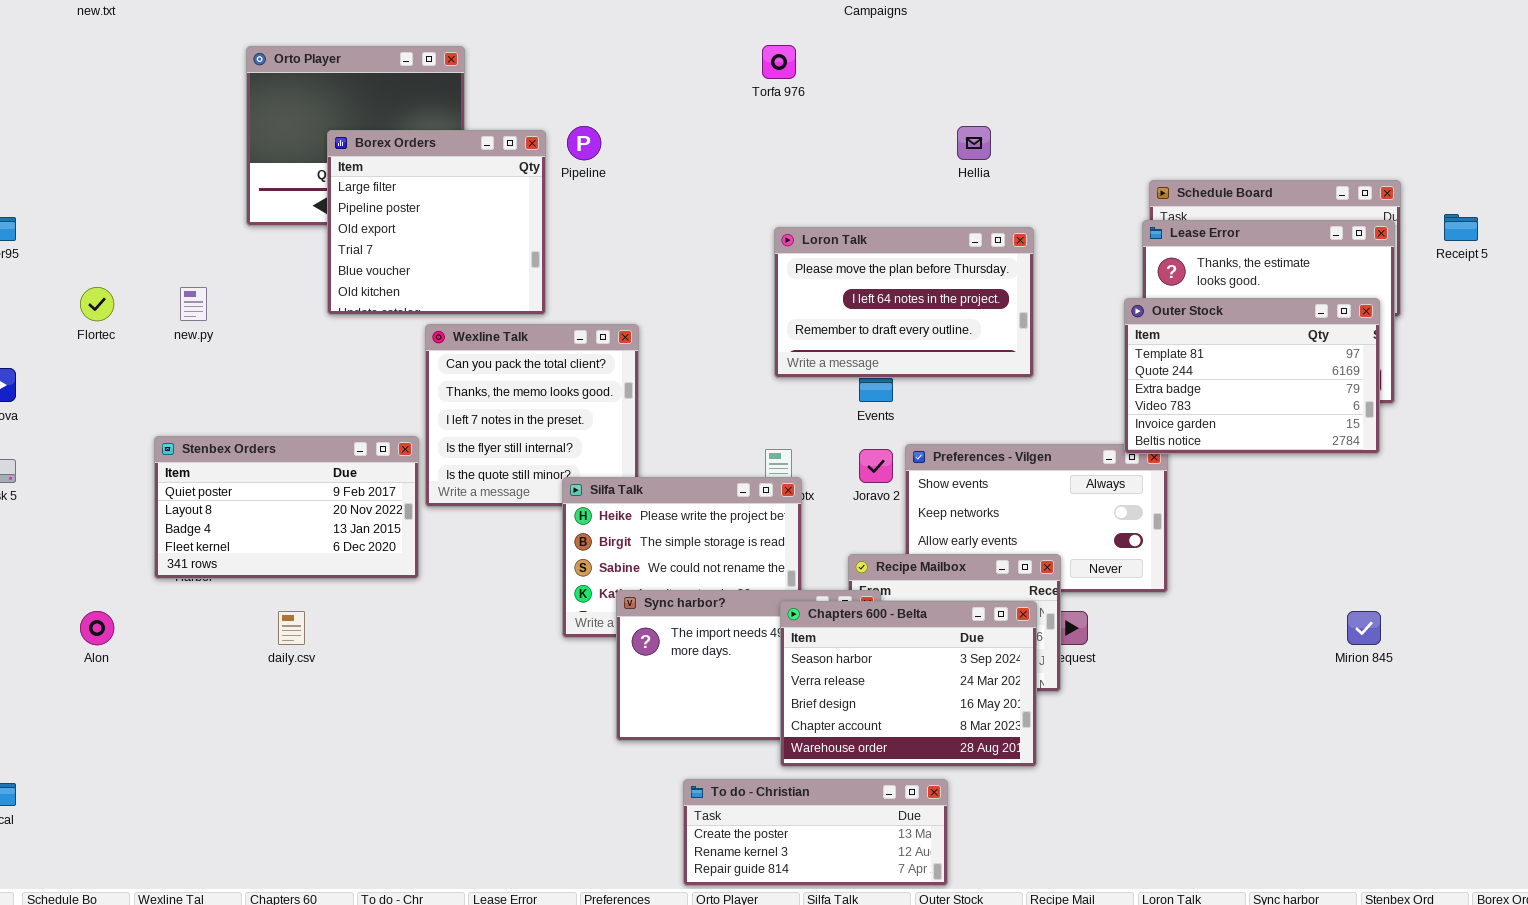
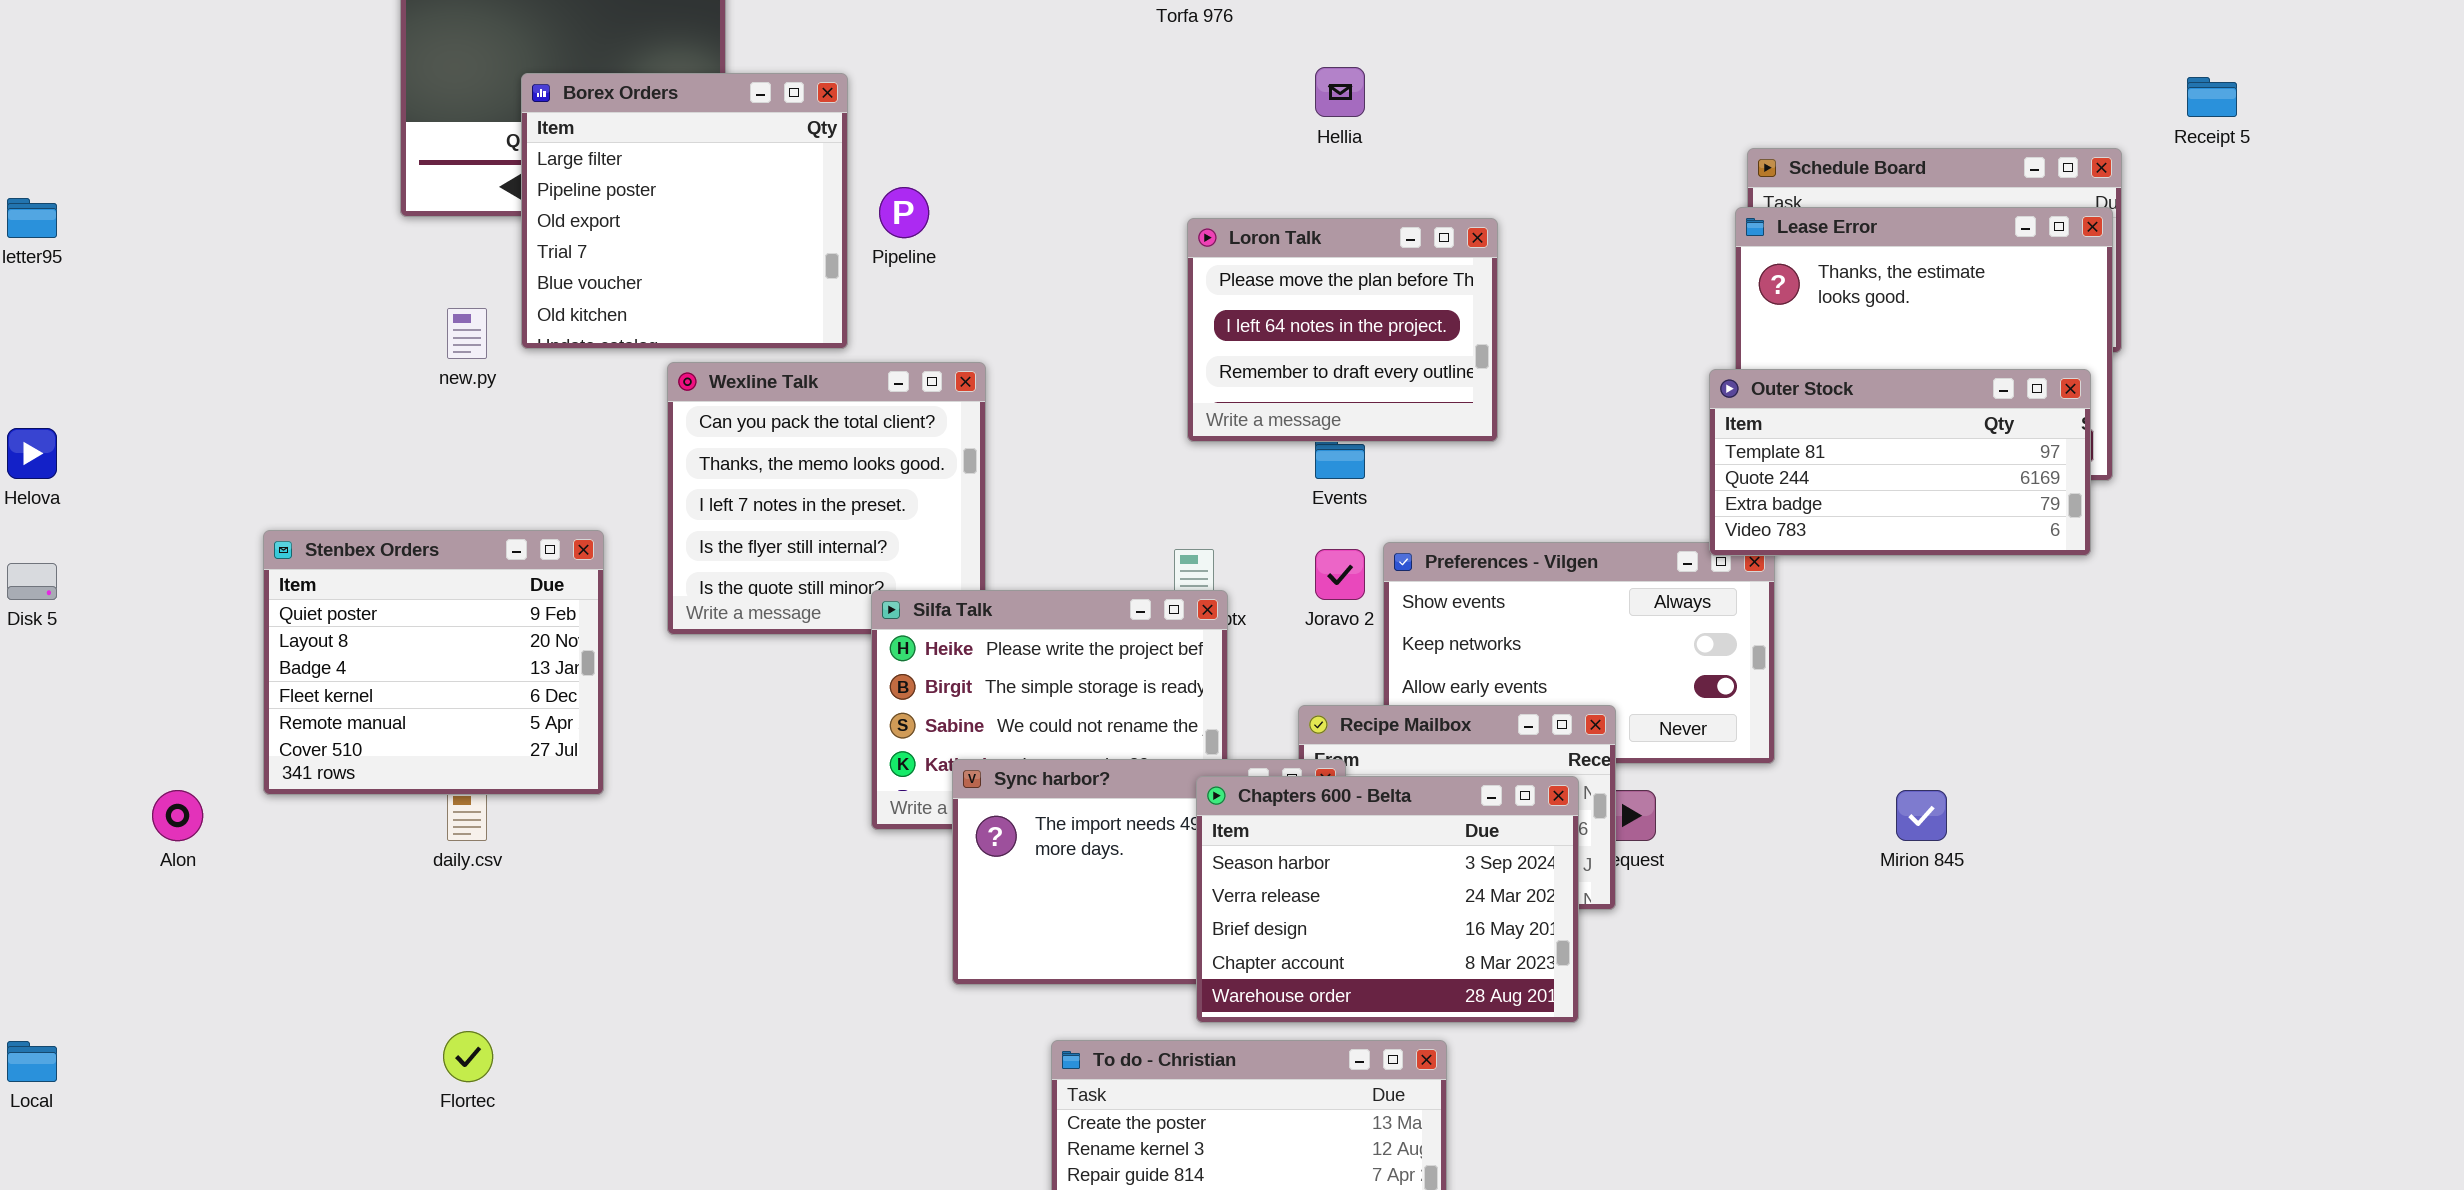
Pipeline: [567,126,601,160] -> [879,187,929,238], moved
Hellia: [957,126,991,160] -> [1315,67,1365,117], moved
Receipt 5: [1444,214,1478,241] -> [2187,77,2237,117], moved
Loron Talk: [774,227,1034,378] -> [1187,218,1498,442], resized
Flortec: [80,287,114,321] -> [443,1031,493,1082], moved
new.py: [180,287,207,321] -> [447,308,487,359], moved
Outer Stock: [1124,298,1380,454] -> [1709,369,2091,556], resized
Stenbex Orders: [154,436,419,579] -> [263,530,604,795], resized
Mirion 845: [1347,611,1381,645] -> [1896,790,1947,841], moved

